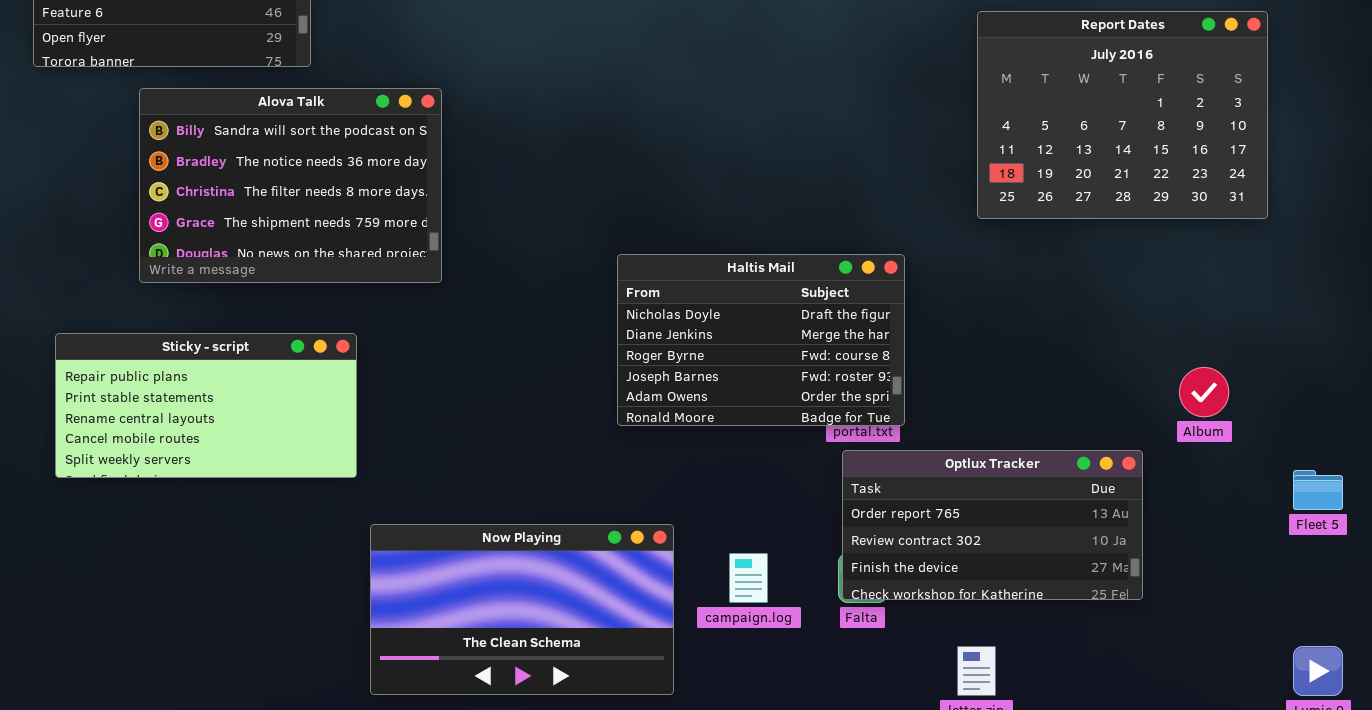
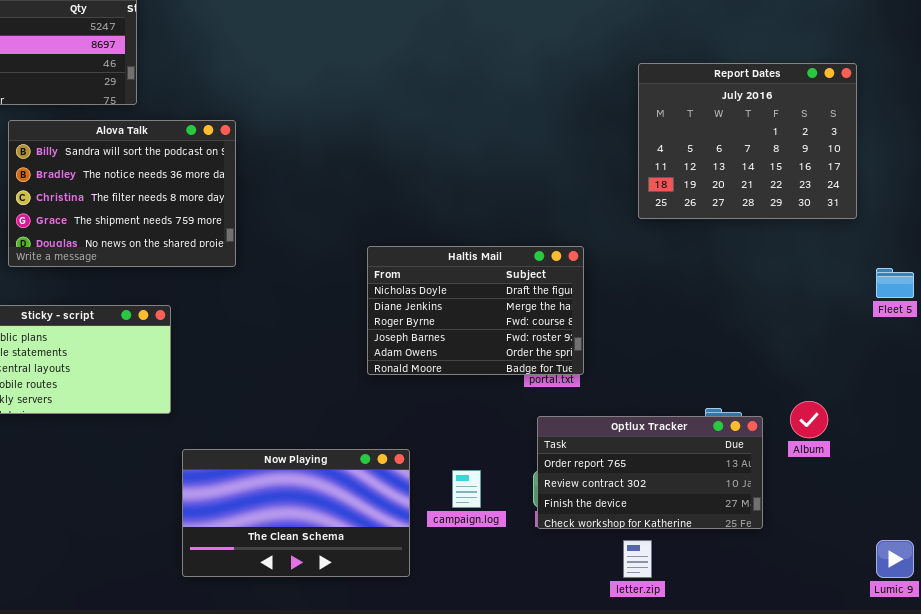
Album: [1179,367,1229,417] -> [790,401,828,438], moved
Optlux Tracker: [842,450,1143,600] -> [537,416,763,529], moved
Fleet 5: [1293,470,1343,510] -> [876,268,914,298], moved

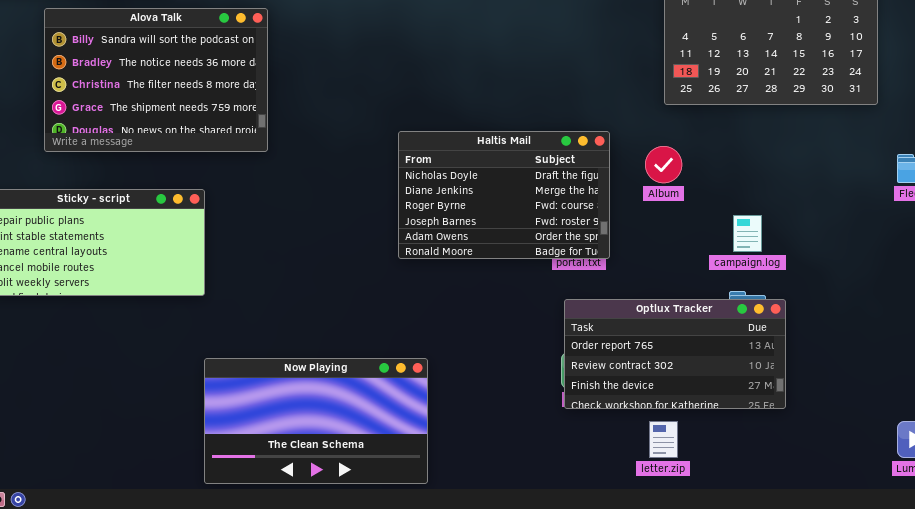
Album: [790,401,828,438] -> [645,146,682,183], moved
Now Playing: [182,449,410,577] -> [204,358,428,484], moved
campaign.log: [452,470,481,508] -> [733,215,762,252], moved

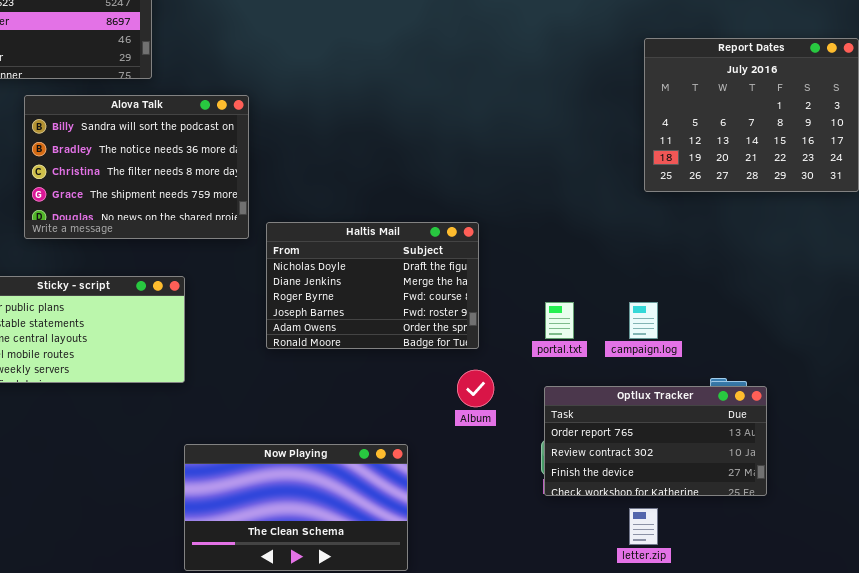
Haltis Mail: [398,131,610,259] -> [266,222,479,349], moved
Album: [645,146,682,183] -> [457,370,494,407], moved
campaign.log: [733,215,762,252] -> [629,302,658,339], moved

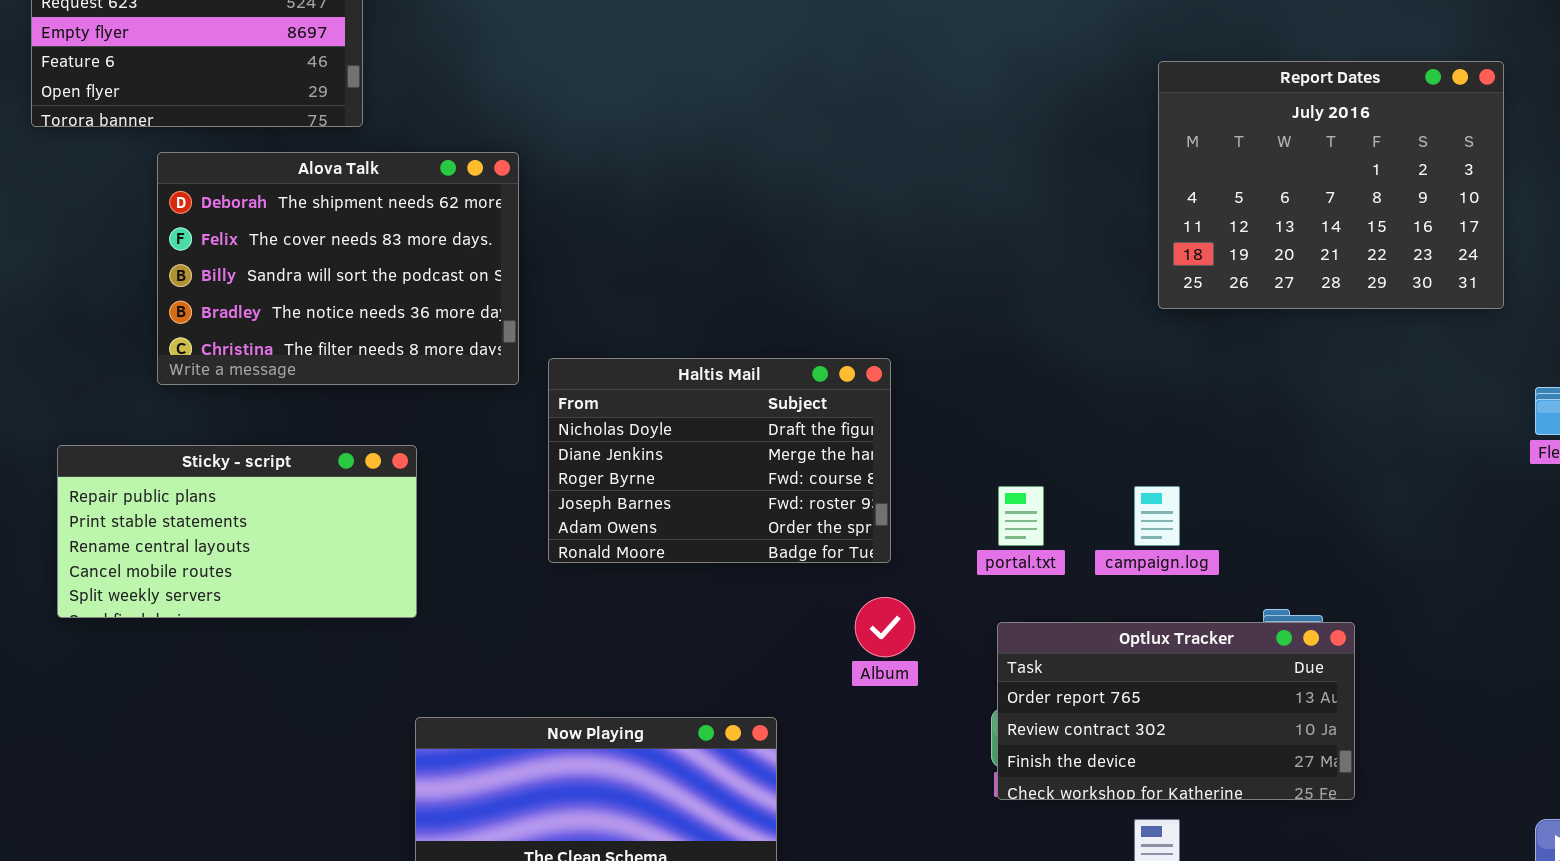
Alova Talk: [24,95,249,239] -> [157,152,519,385], scrolled up 2 rows

